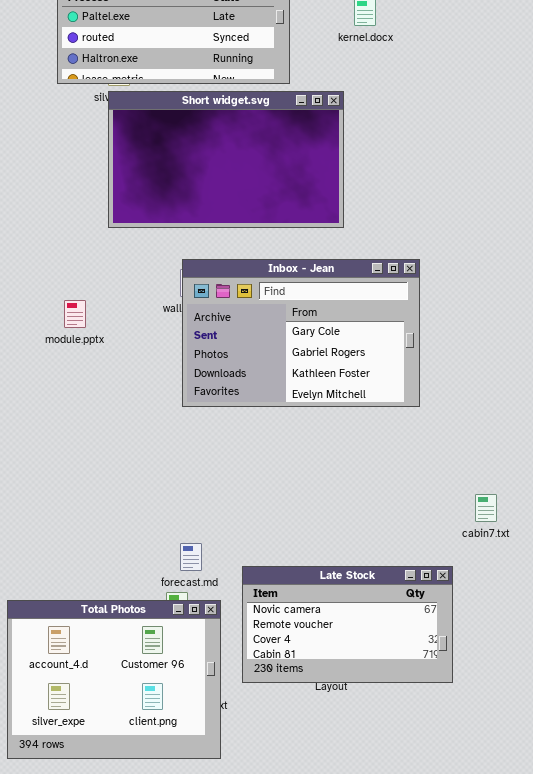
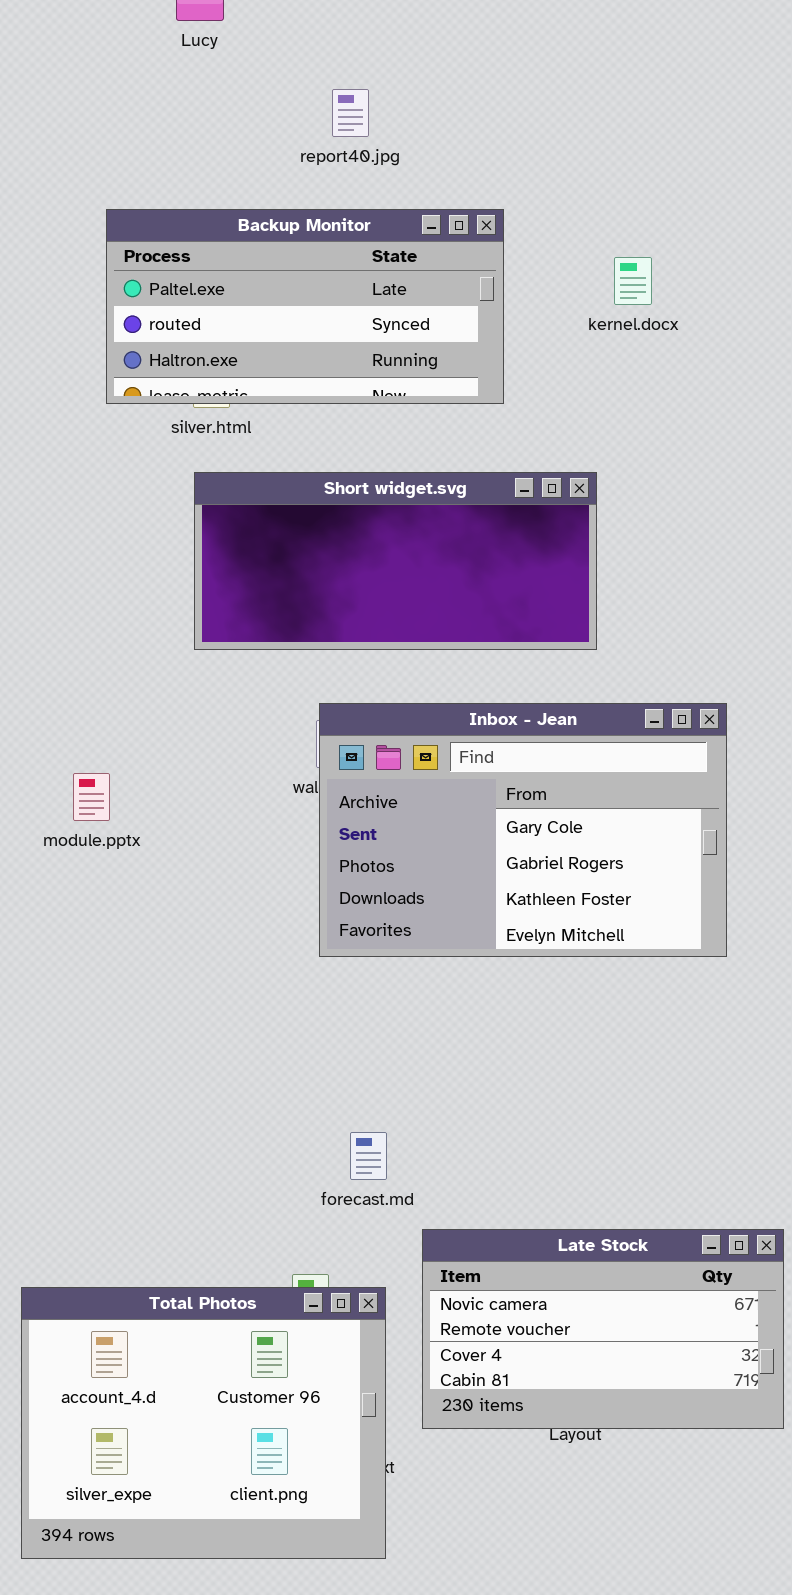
Short widget.svg: [108,91,344,228] -> [194,472,597,650], resized
module.pptx: [64,300,86,328] -> [73,773,110,821], moved
forecast.md: [180,543,202,571] -> [350,1132,387,1180], moved

